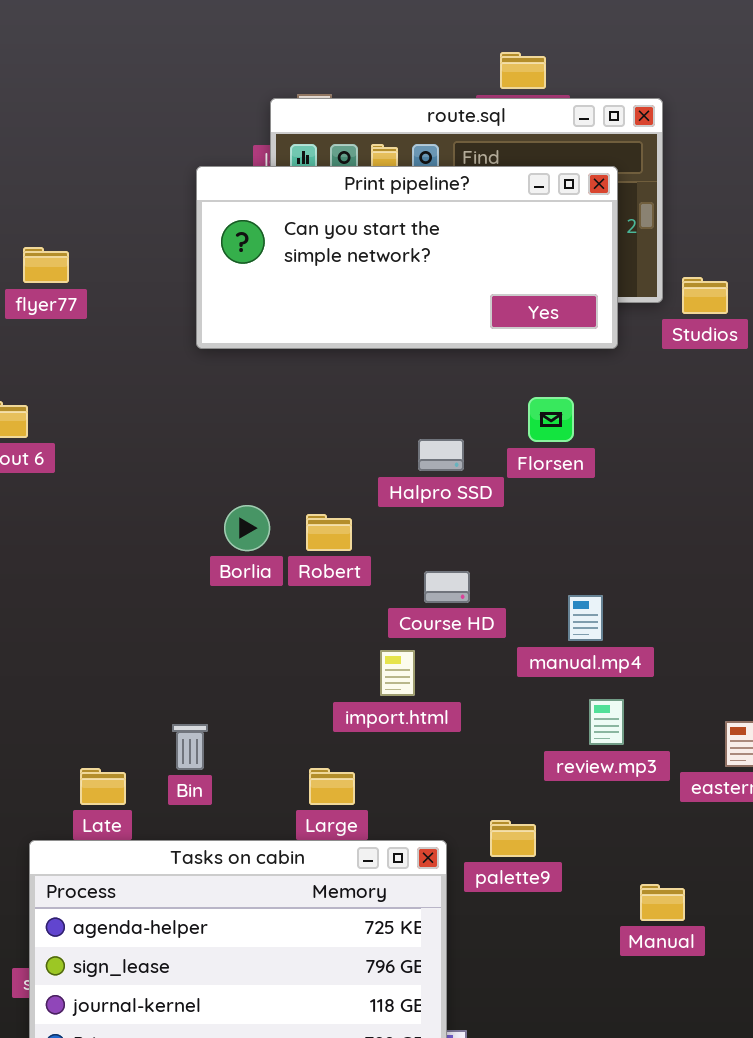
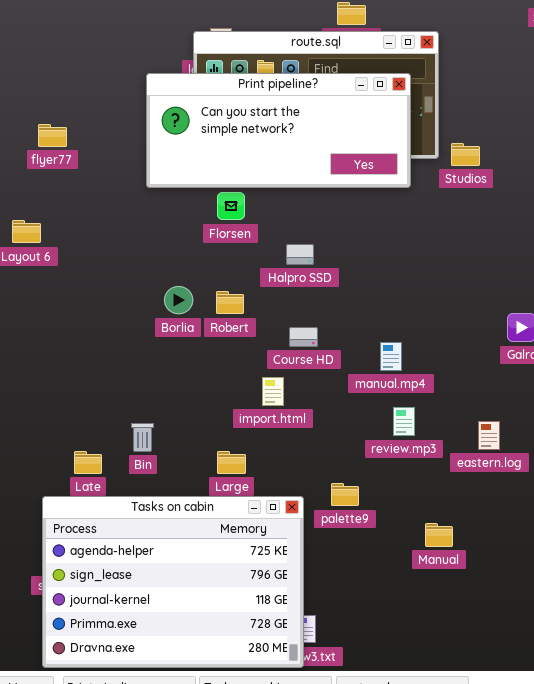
Florsen: [528,397,574,442] -> [217,192,245,220], moved

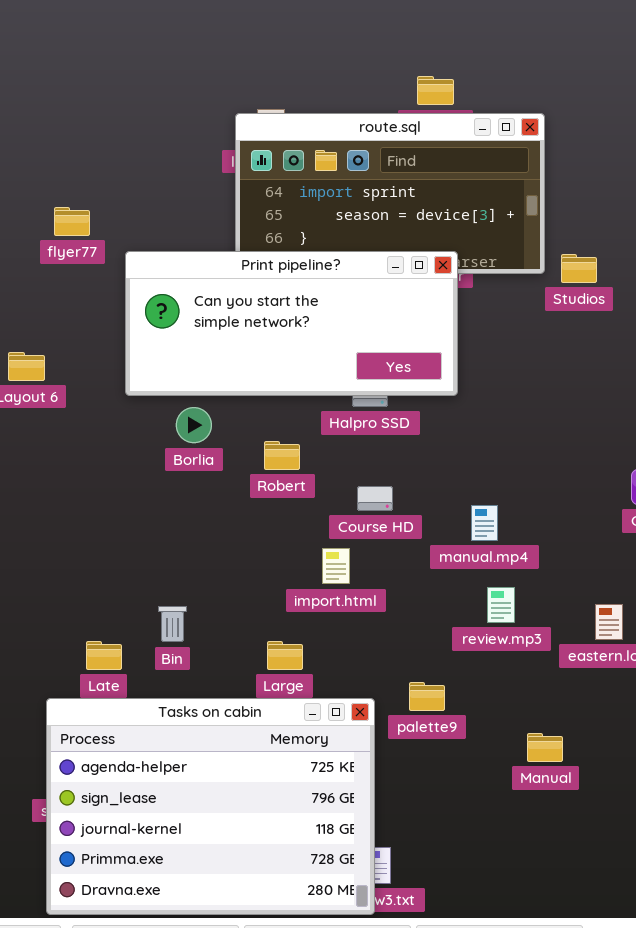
Print pipeline?: [146,73,411,188] -> [125,251,458,396], moved
flyer77: [38,124,67,147] -> [54,207,90,236], moved
Borlia: [164,286,193,314] -> [176,407,212,443], moved

